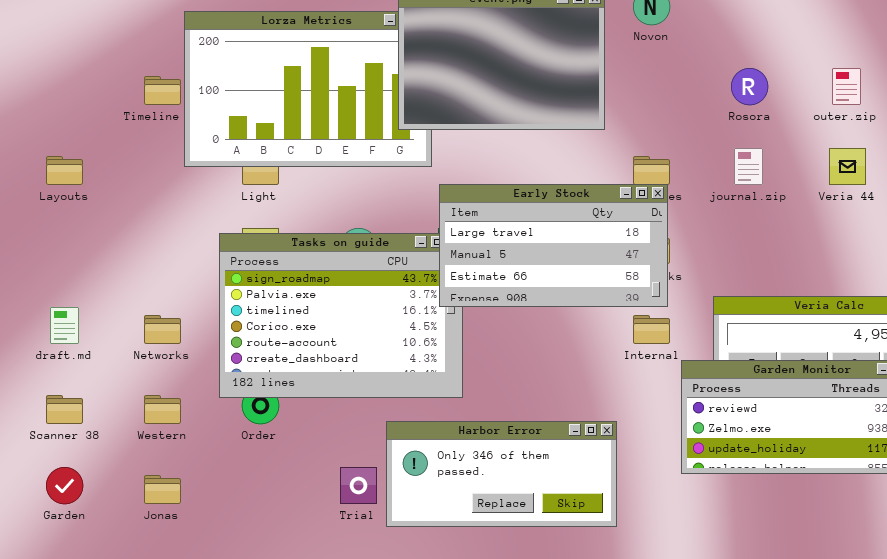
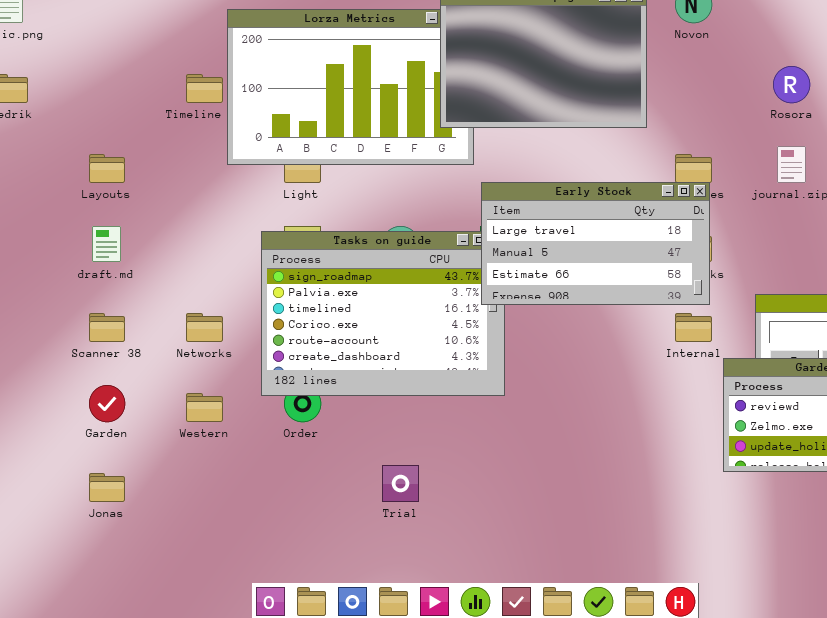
draft.md: [50,307,79,344] -> [92,226,121,262], moved
Scanner 38: [46,395,83,424] -> [89,313,125,342], moved
Harbor Error: [386,421,617,527] -> none, closed
Garden: [46,467,83,504] -> [89,385,125,422], moved
Jonas: [144,475,181,504] -> [89,473,125,502], moved

